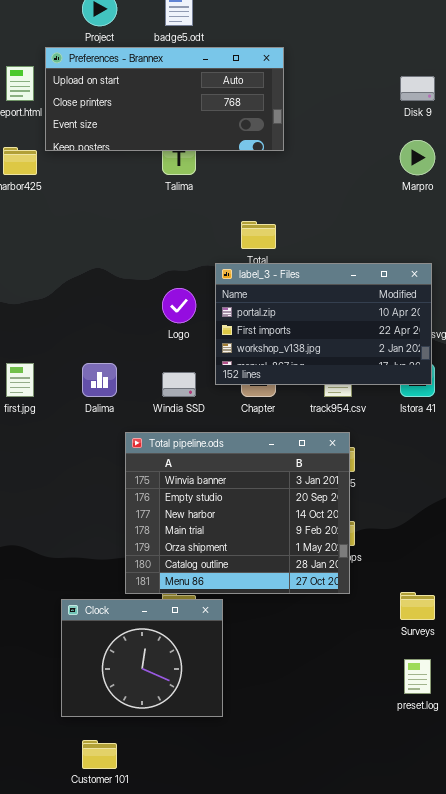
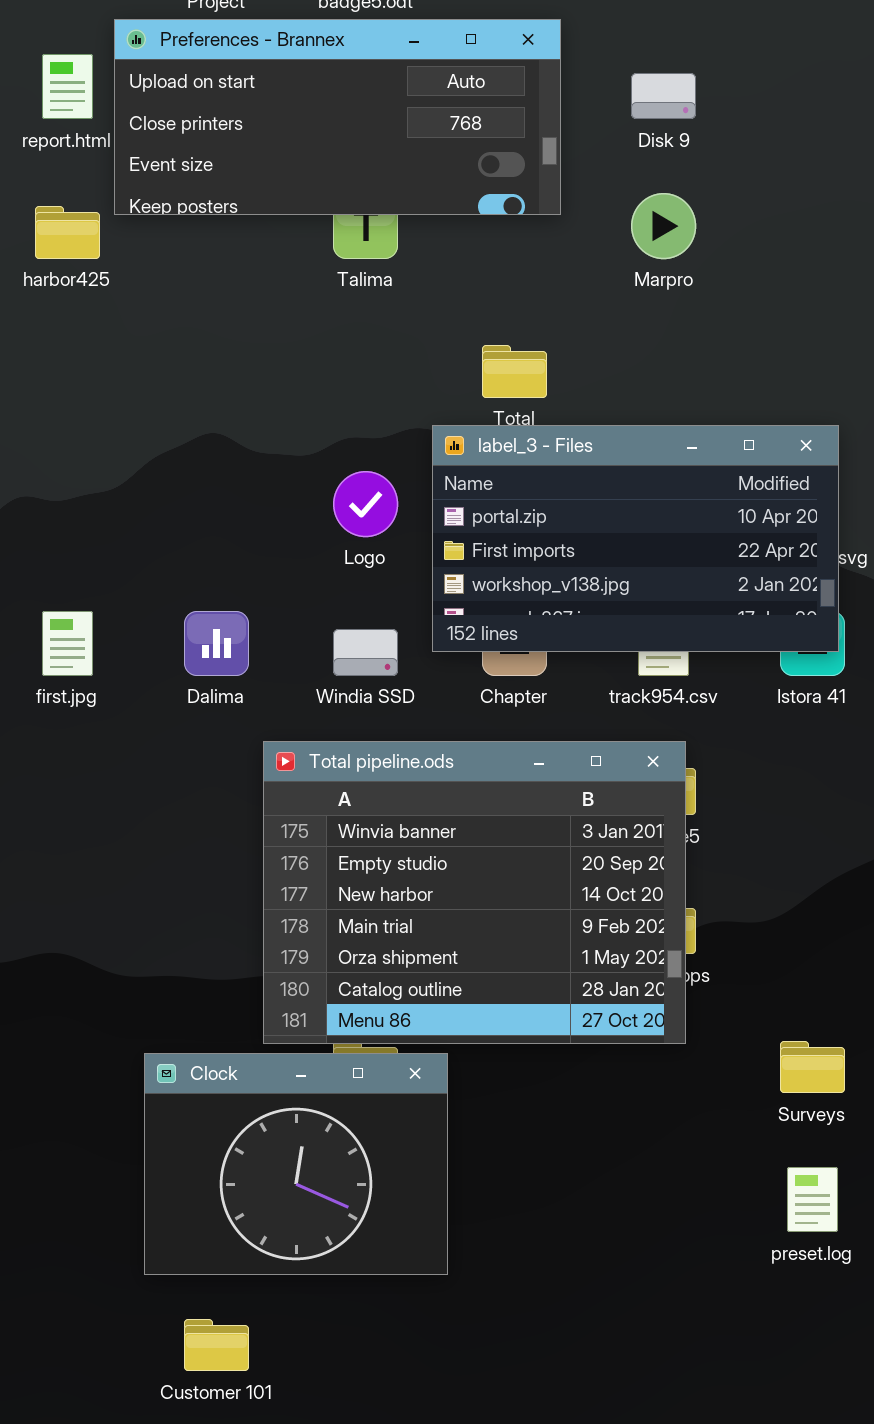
Disk 9: [400,76,435,101] -> [631,73,696,119], moved
Marpro: [400,140,435,175] -> [631,193,696,259], moved

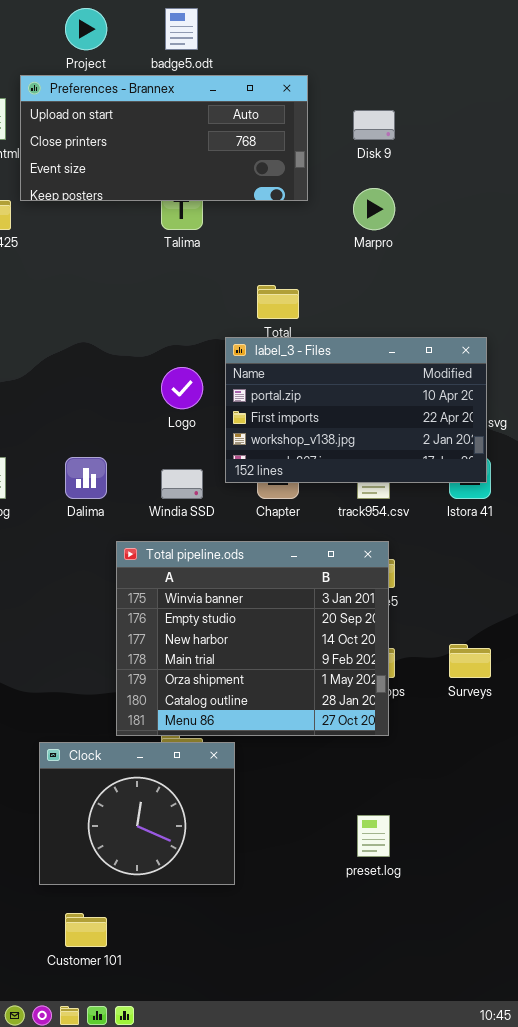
Surveys: [780,1041,845,1093] -> [449,644,491,678], moved
preset.log: [787,1167,838,1232] -> [357,815,390,857], moved

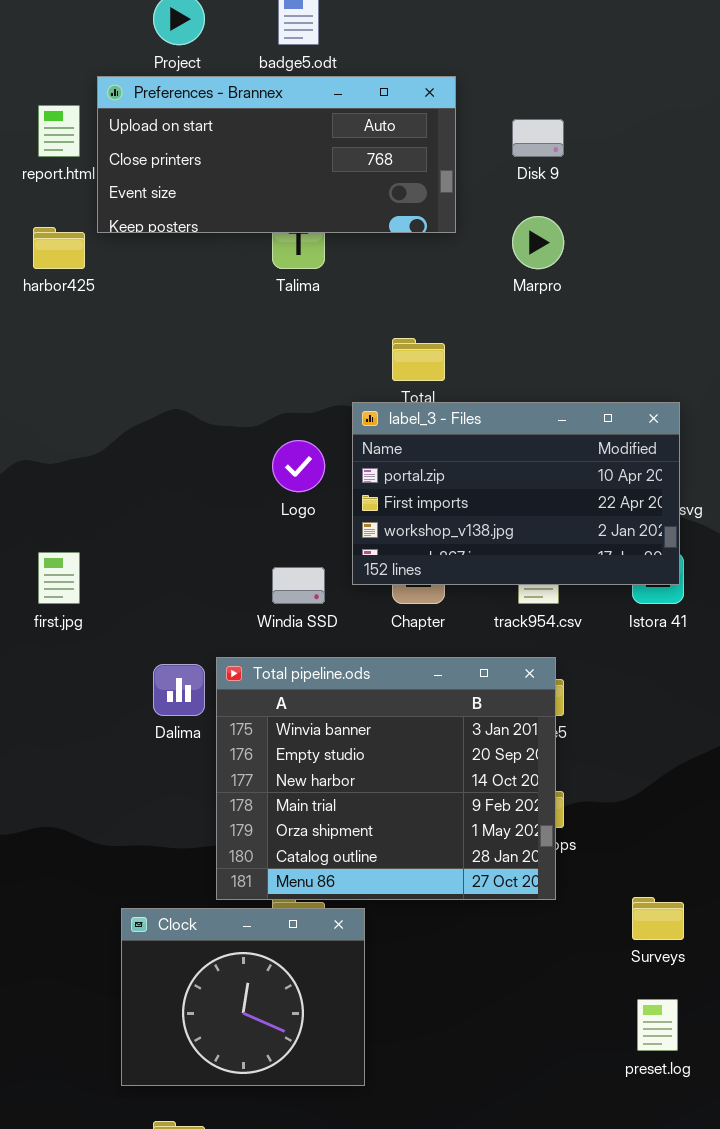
Dalima: [65,457,107,499] -> [153,664,205,716], moved
Surveys: [449,644,491,678] -> [632,897,684,940], moved
preset.log: [357,815,390,857] -> [637,999,678,1051], moved

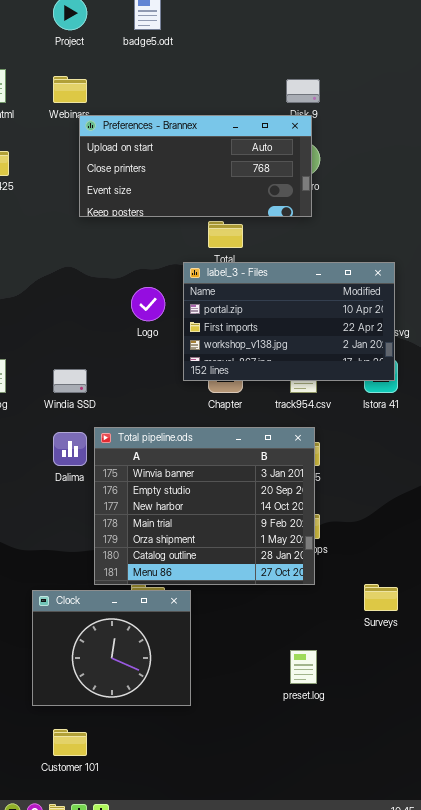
Preferences - Brannex: [97,76,456,233] -> [79,115,312,217], moved
Windia SSD: [272,567,325,604] -> [53,369,87,393], moved
preset.log: [637,999,678,1051] -> [290,650,317,684], moved

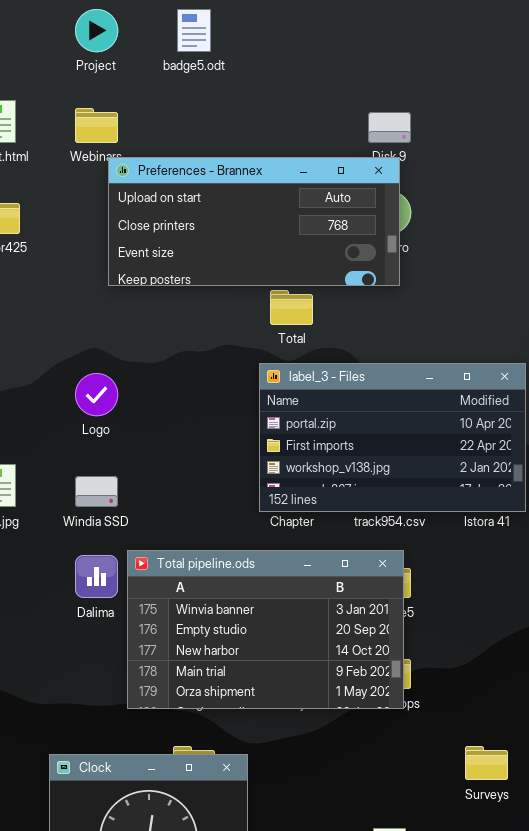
label_3 - Files: [183,262,395,381] -> [259,363,526,512], moved
Logo: [131,287,165,321] -> [75,373,118,416], moved
Total pipeline.ods: [94,427,315,585] -> [127,550,404,709], resized

